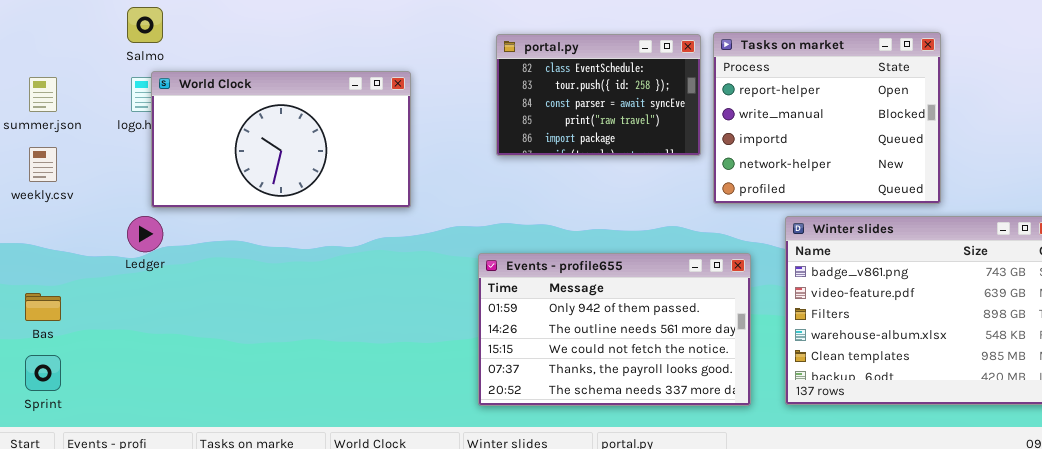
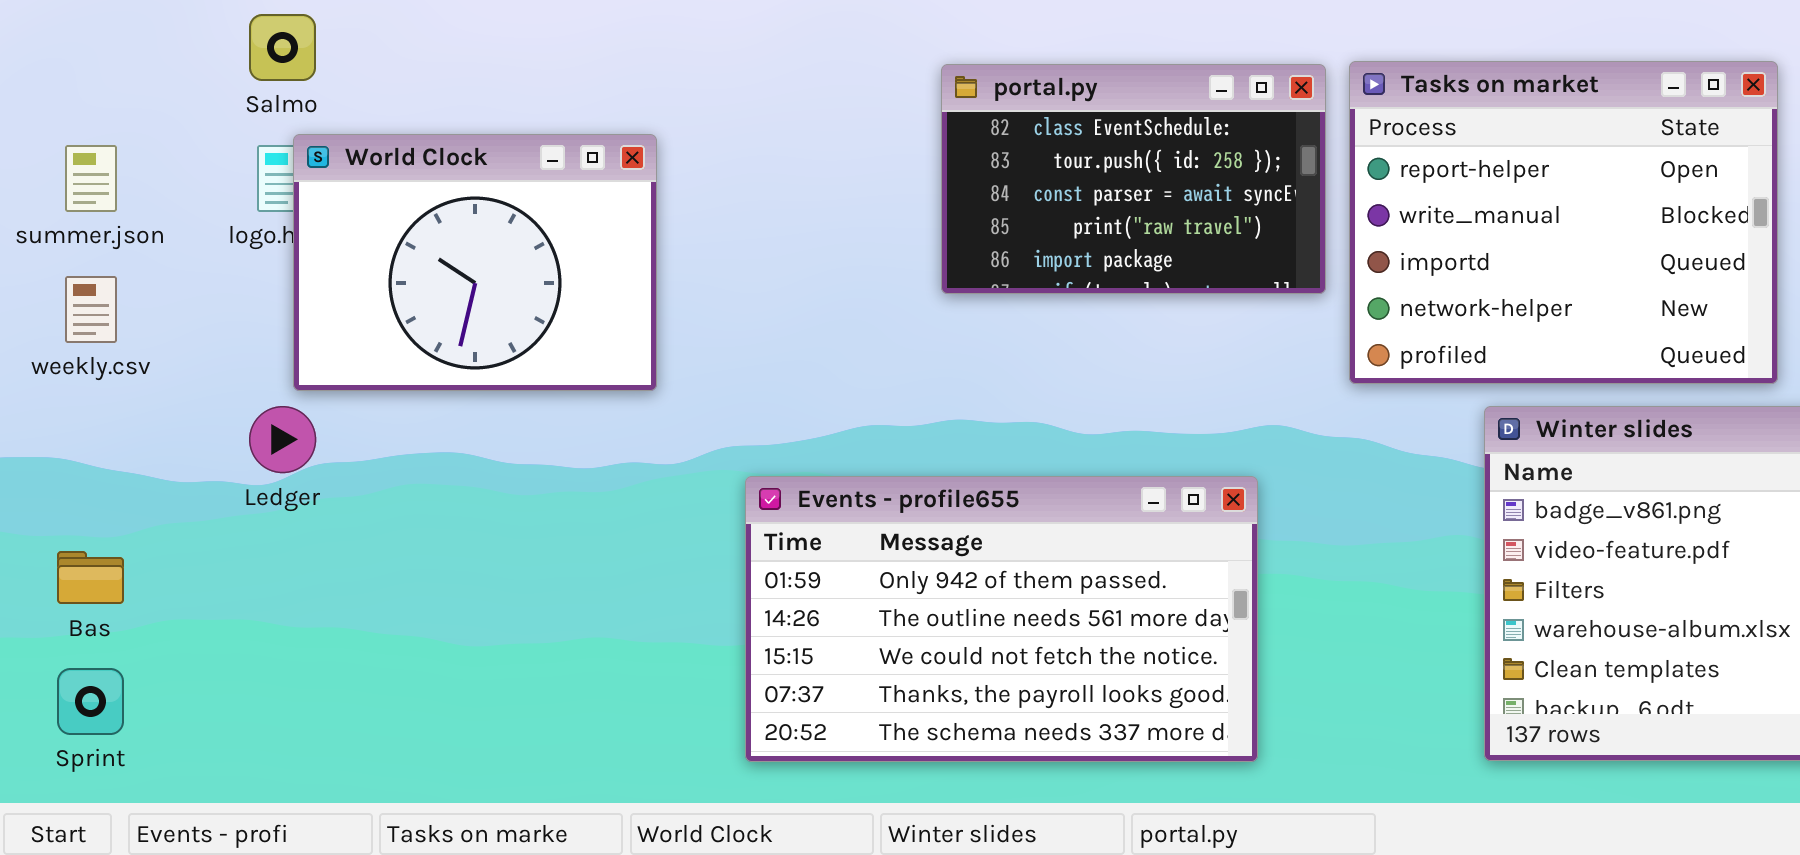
World Clock: [151,71,411,208] -> [293,134,657,391], resized
Events - profile655: [478,253,751,406] -> [745,476,1258,762], moved

